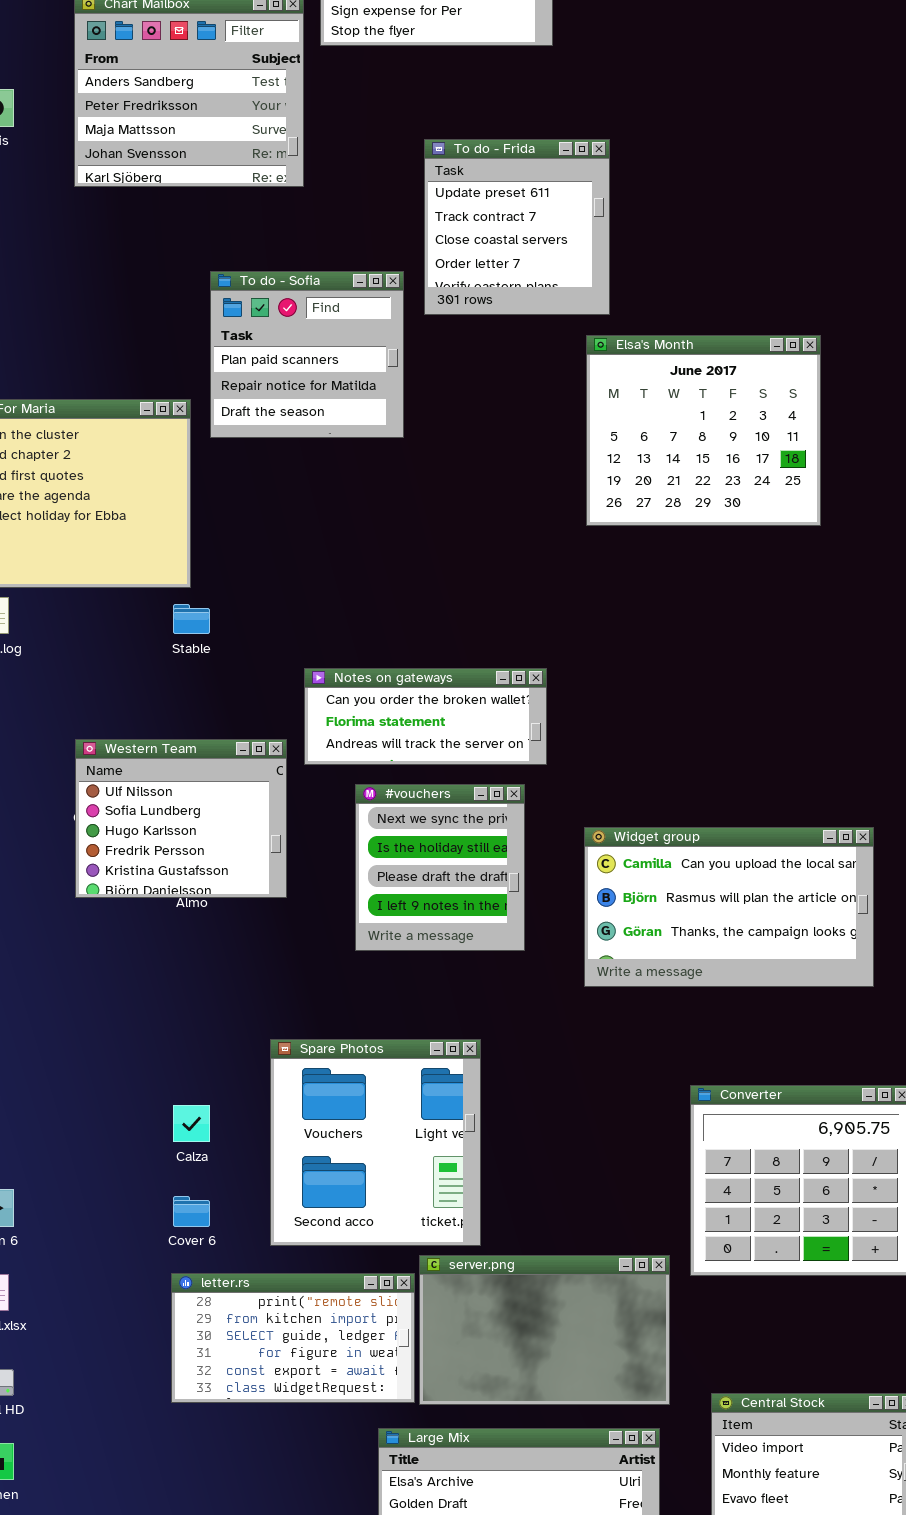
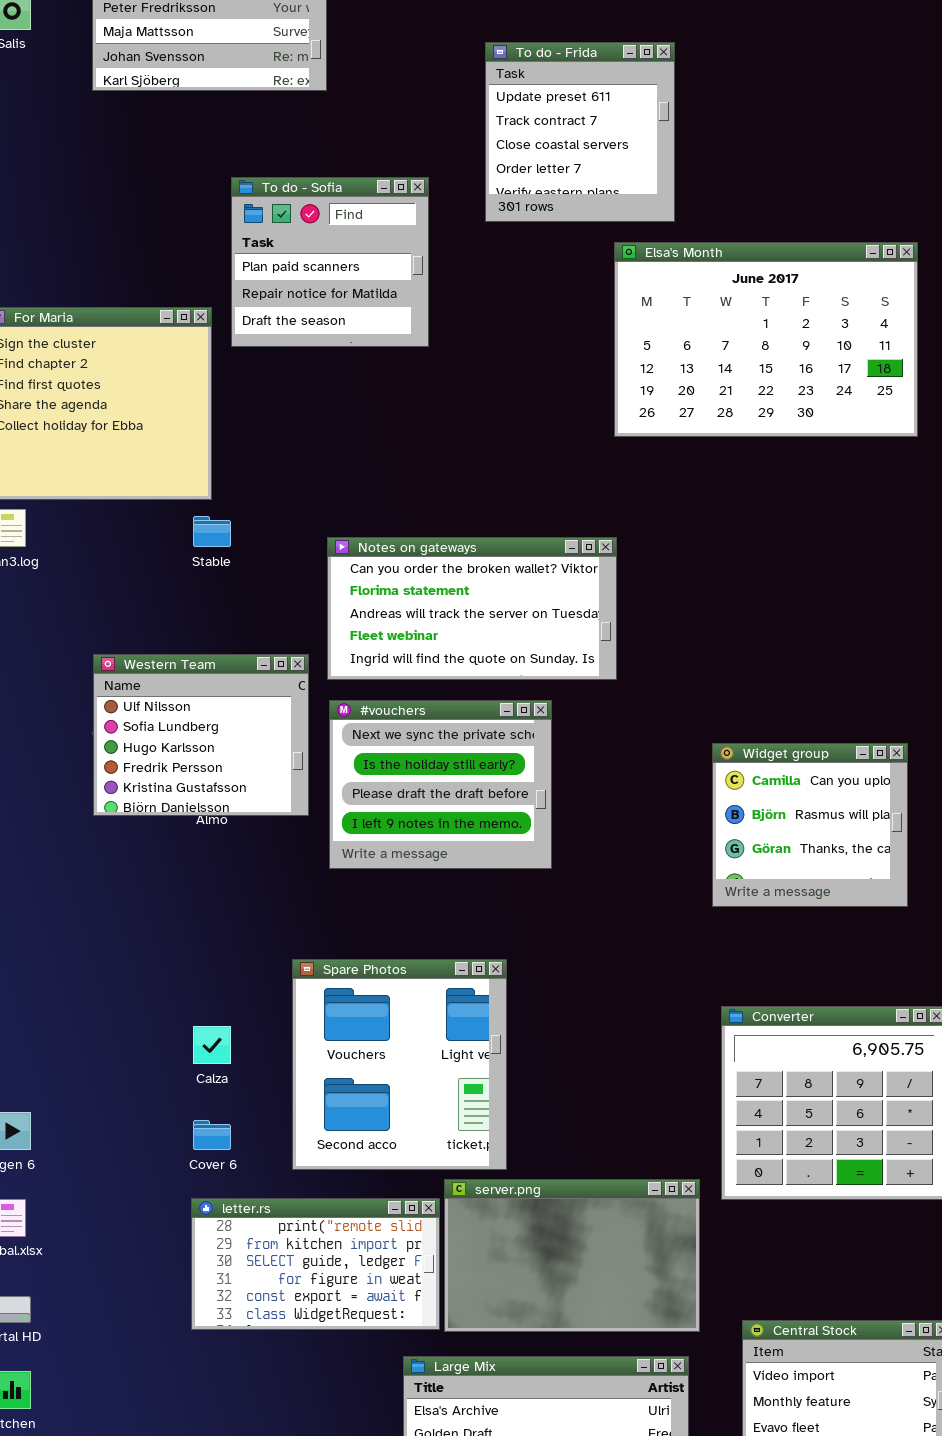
To do - Frida: [424,139,610,315] -> [485,42,675,222], moved
Elsa's Month: [586,335,821,526] -> [614,242,918,437], resized
Notes on gateways: [304,668,547,765] -> [327,537,617,680], resized
#vouchers: [355,784,525,951] -> [329,700,552,869], resized
Widget group: [584,827,874,987] -> [712,743,908,907], resized

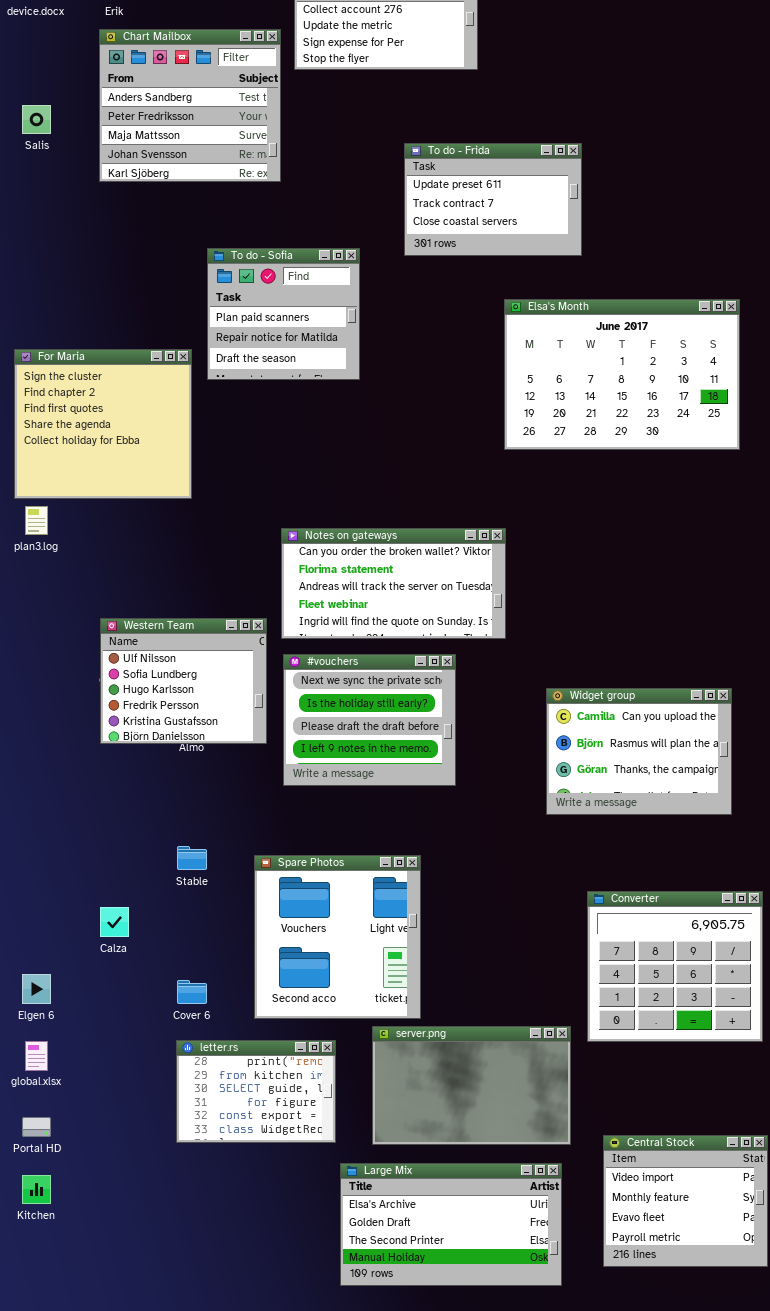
To do - Frida: [485,42,675,222] -> [404,143,582,256], resized
Stable: [193,516,231,547] -> [177,846,207,870], moved
Widget group: [712,743,908,907] -> [546,688,732,815], resized
Calza: [193,1026,231,1064] -> [100,907,129,937], moved
letter.rs: [191,1198,440,1330] -> [176,1040,336,1143], resized

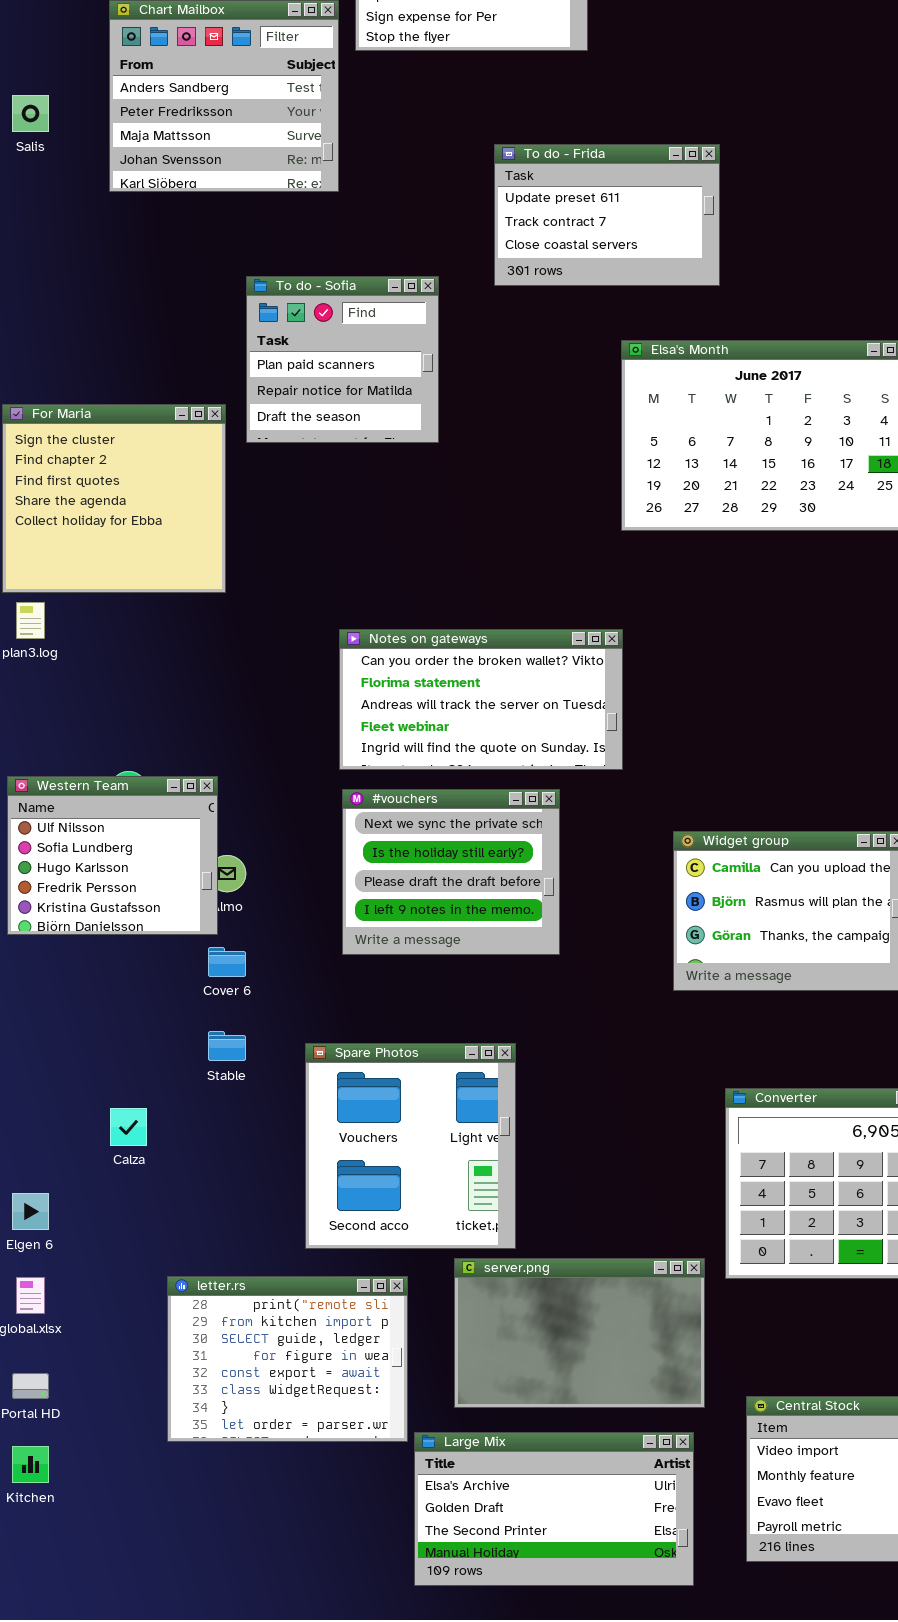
Western Team: [100,618,267,744] -> [7,776,218,935], moved
Cover 6: [177,980,207,1004] -> [208,947,246,977], moved
letter.rs: [176,1040,336,1143] -> [167,1276,408,1442], resized

